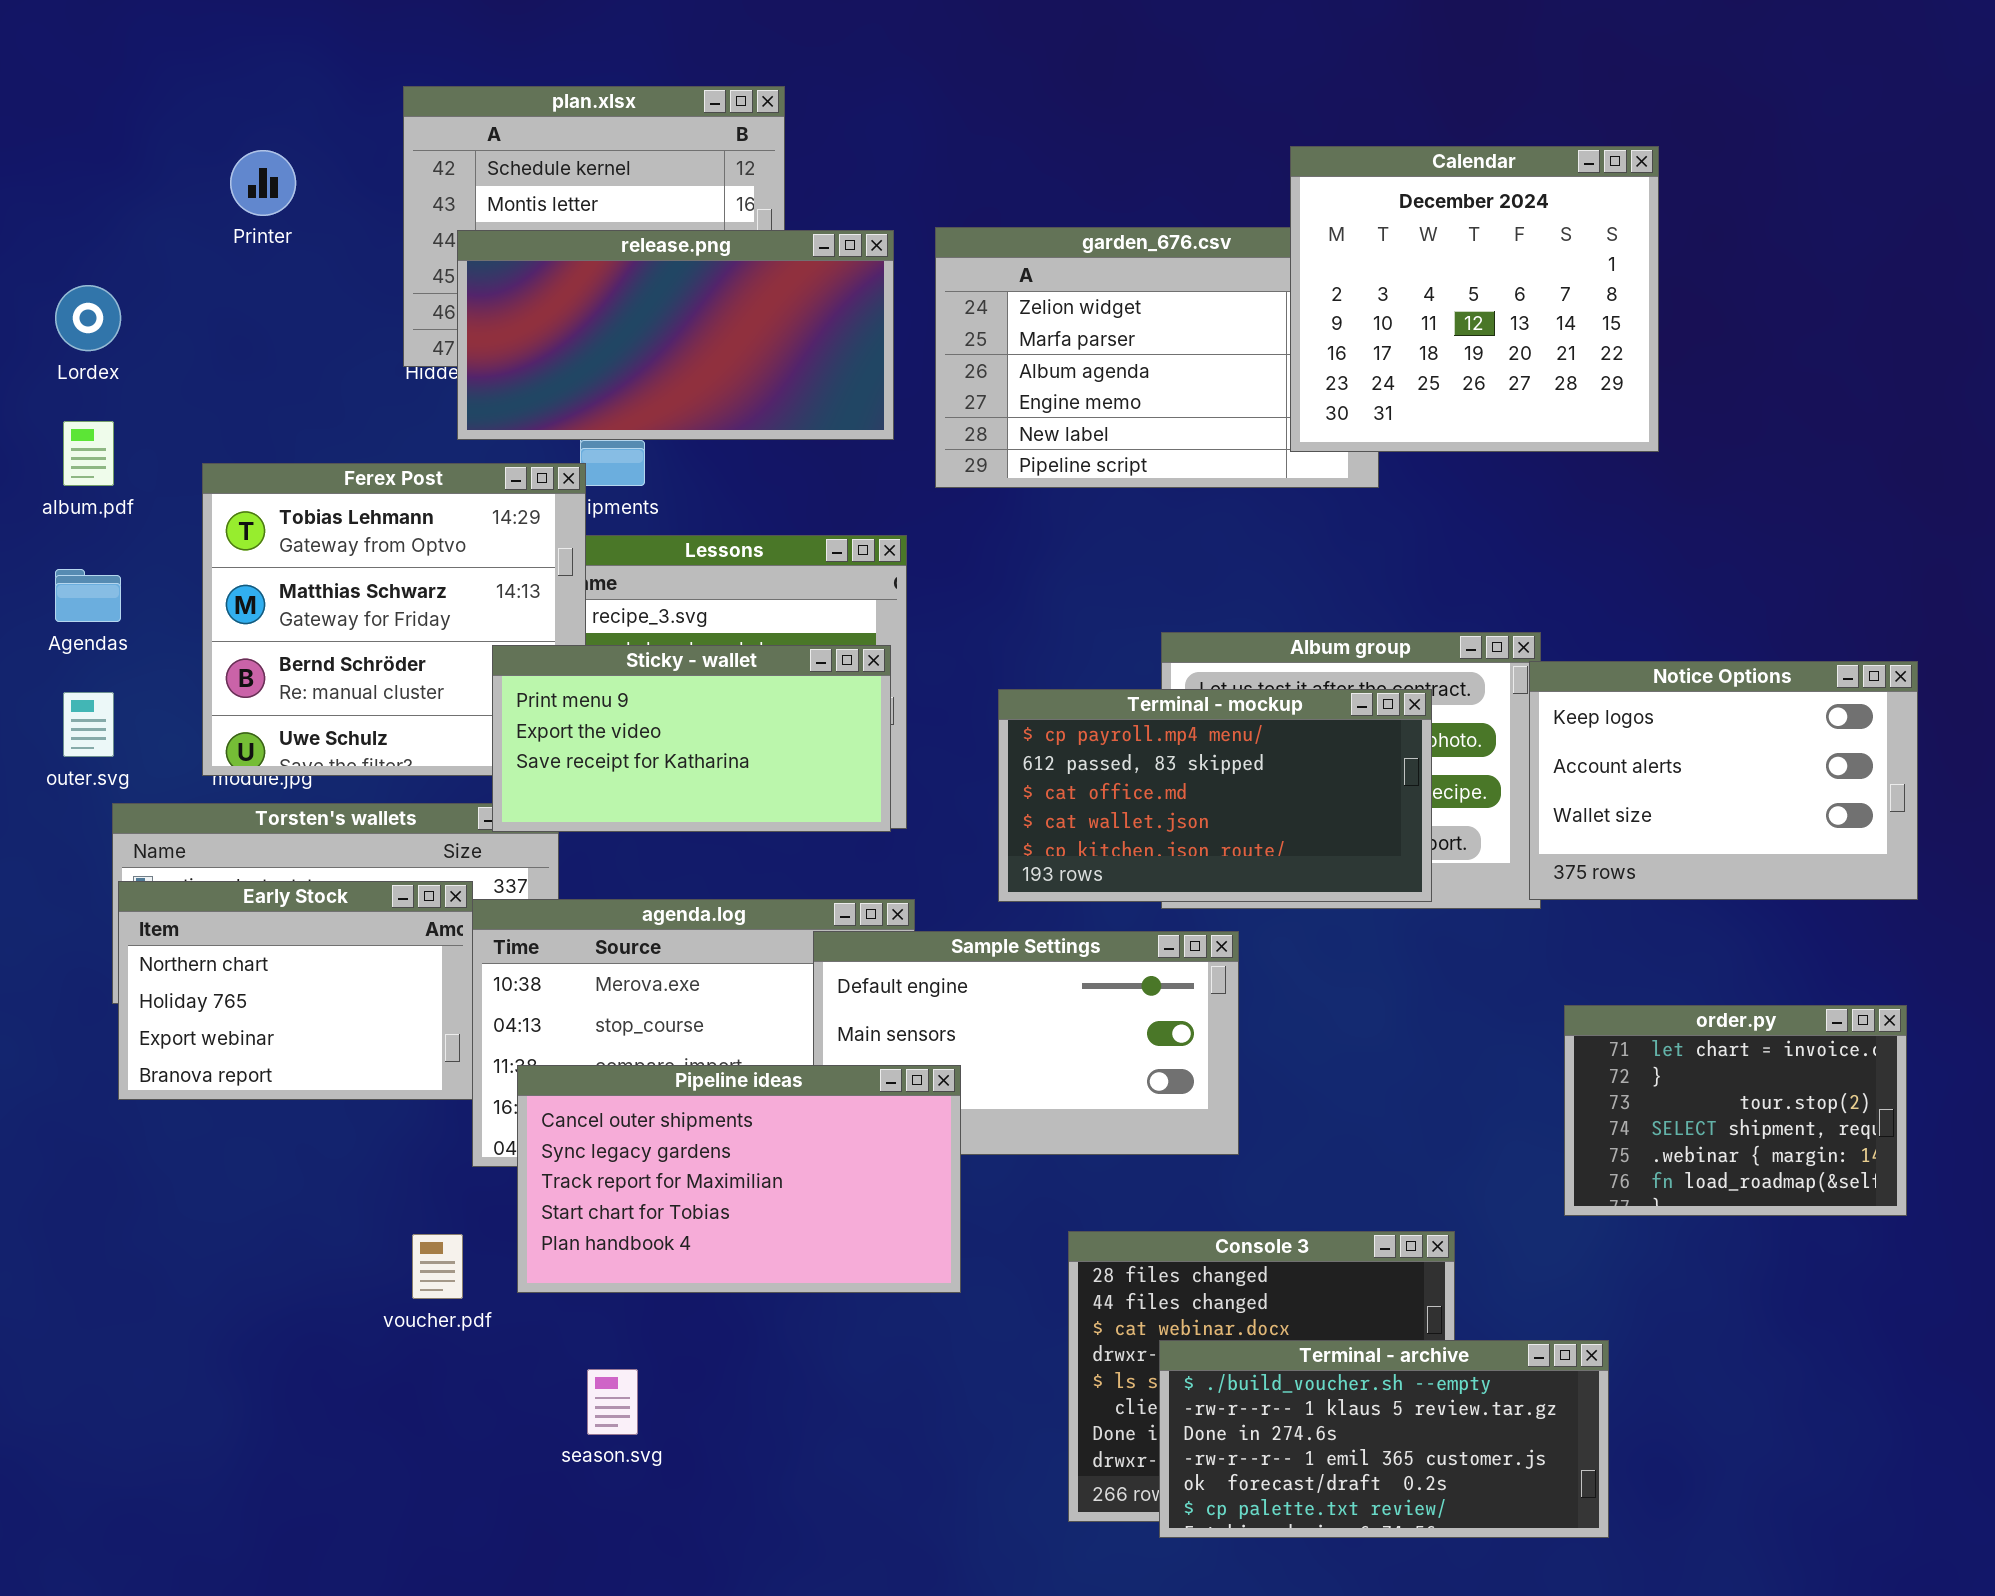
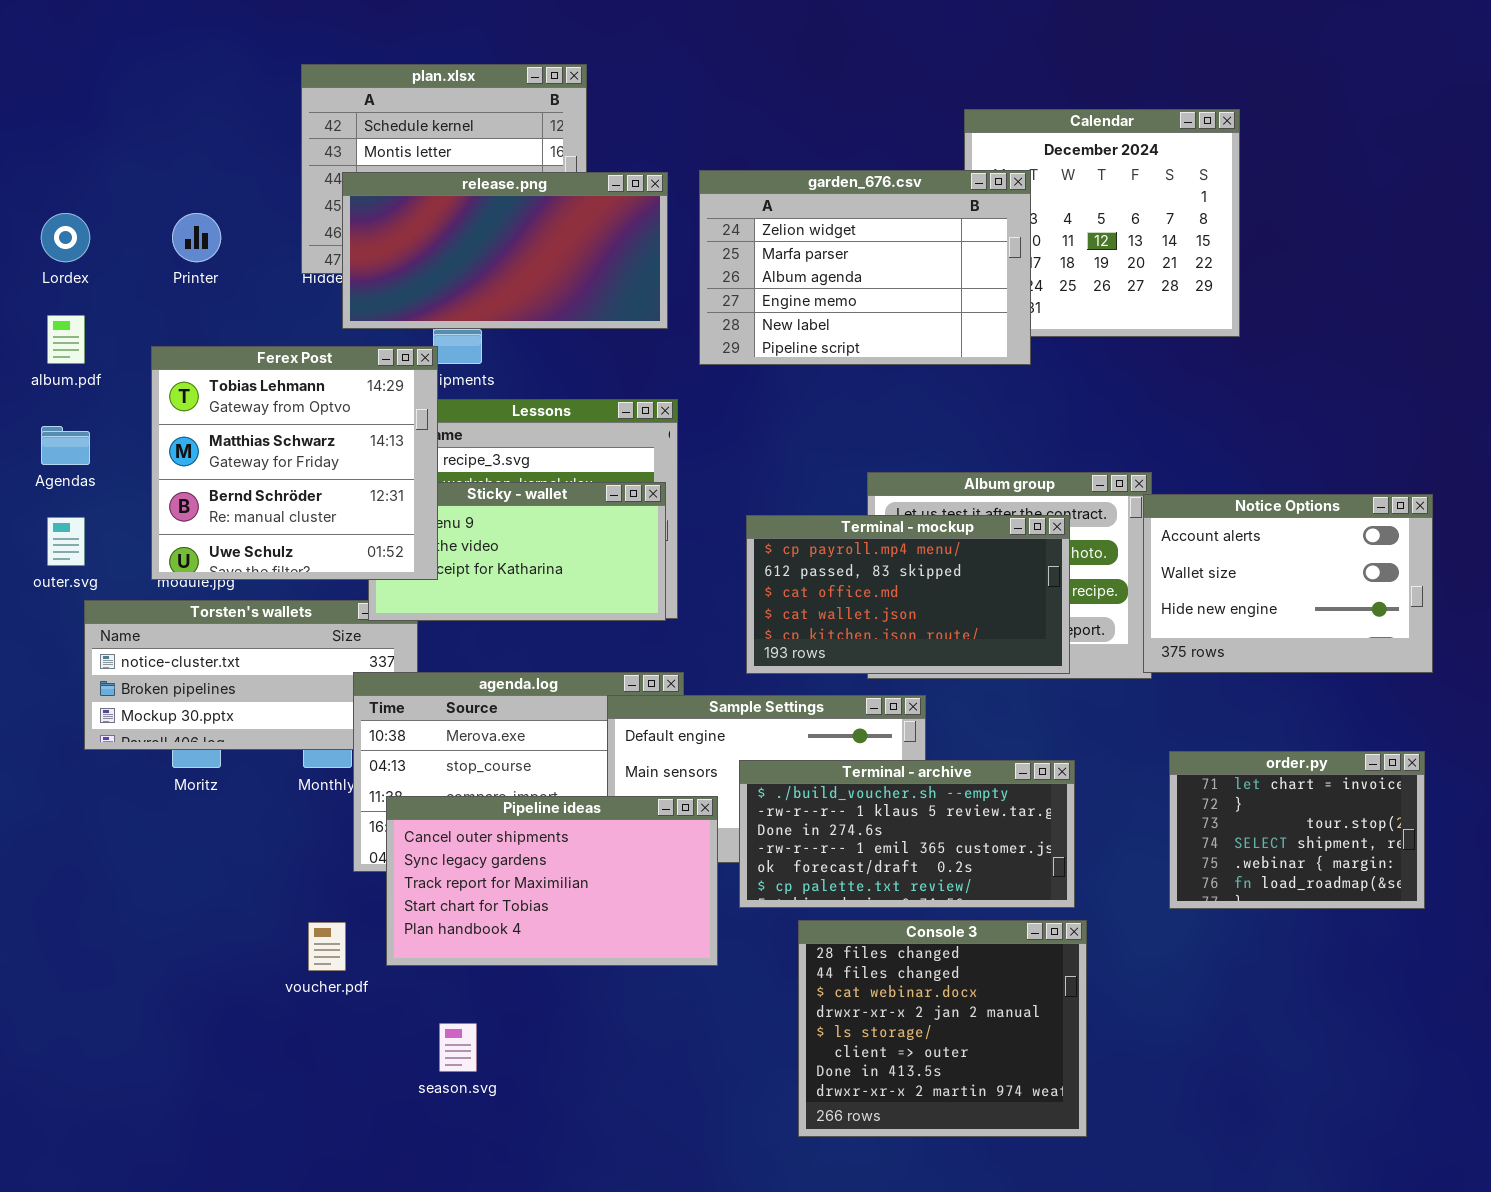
Printer: [230,150,296,216] -> [172,213,221,262], moved
garden_676.csv: [935,227,1379,488] -> [699,170,1031,365], raised
Ferex Post: [202,463,586,776] -> [151,346,438,580], raised
Notice Options: [1529,661,1918,900] -> [1143,494,1433,673], scrolled down 1 row
Early Stock: [118,881,473,1100] -> none, closed
Terminal - archive: [1159,1340,1609,1538] -> [739,760,1075,908], moved

